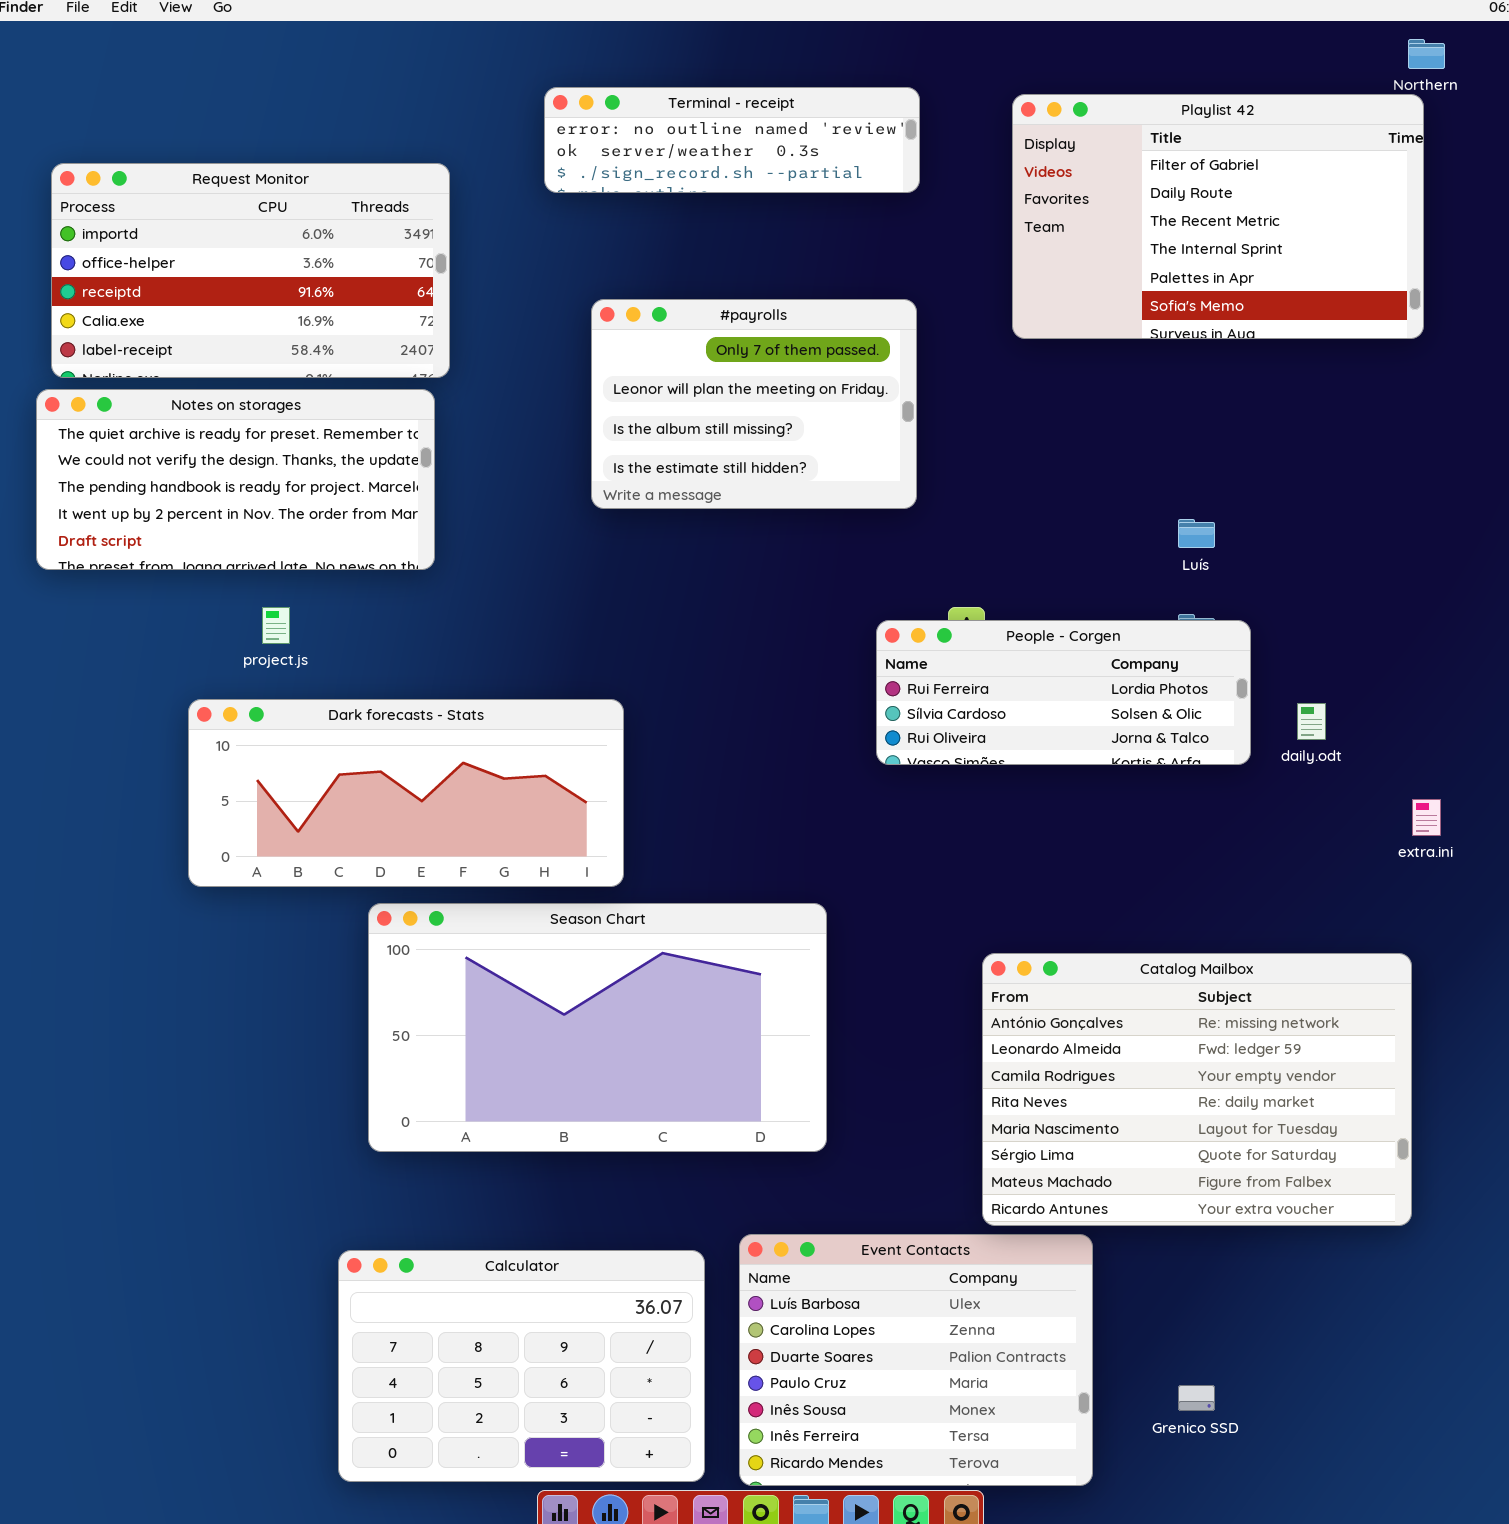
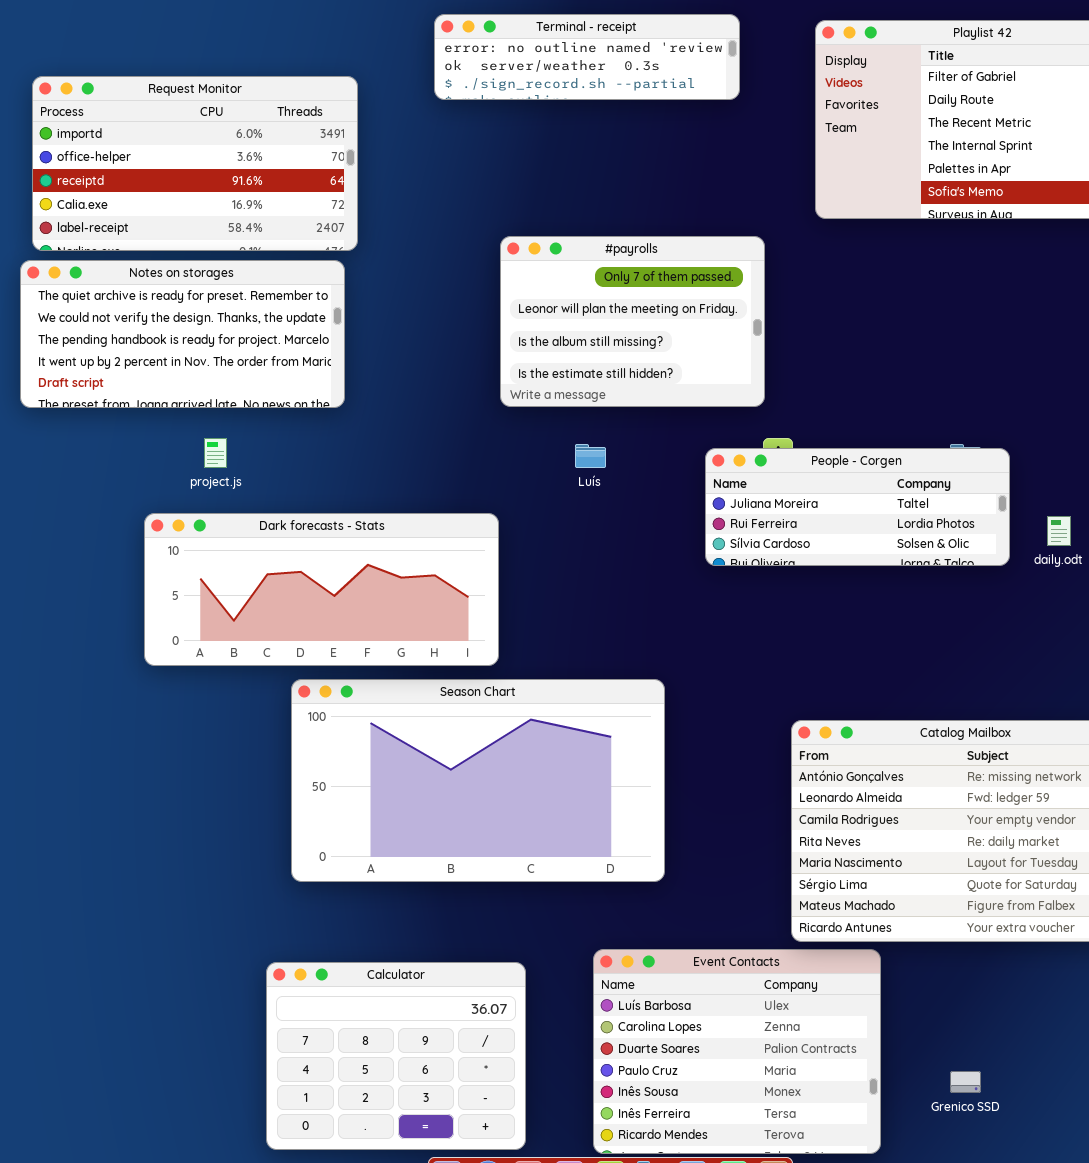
#payrolls: [591,299,917,509] -> [500,236,765,407], moved
Luís: [1178,519,1215,548] -> [575,444,606,468], moved
People - Corgen: [876,620,1251,765] -> [705,448,1010,566], scrolled up 1 row
Calculator: [338,1250,705,1482] -> [266,962,526,1150], resized

